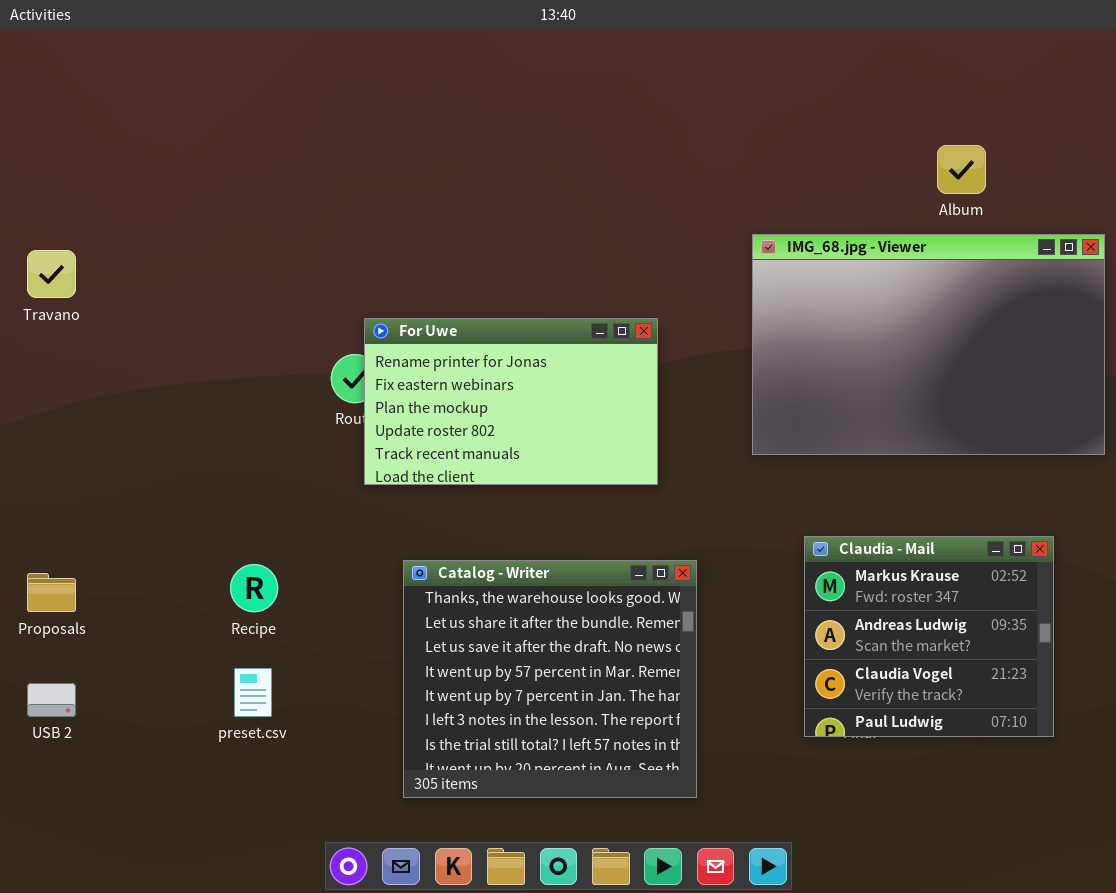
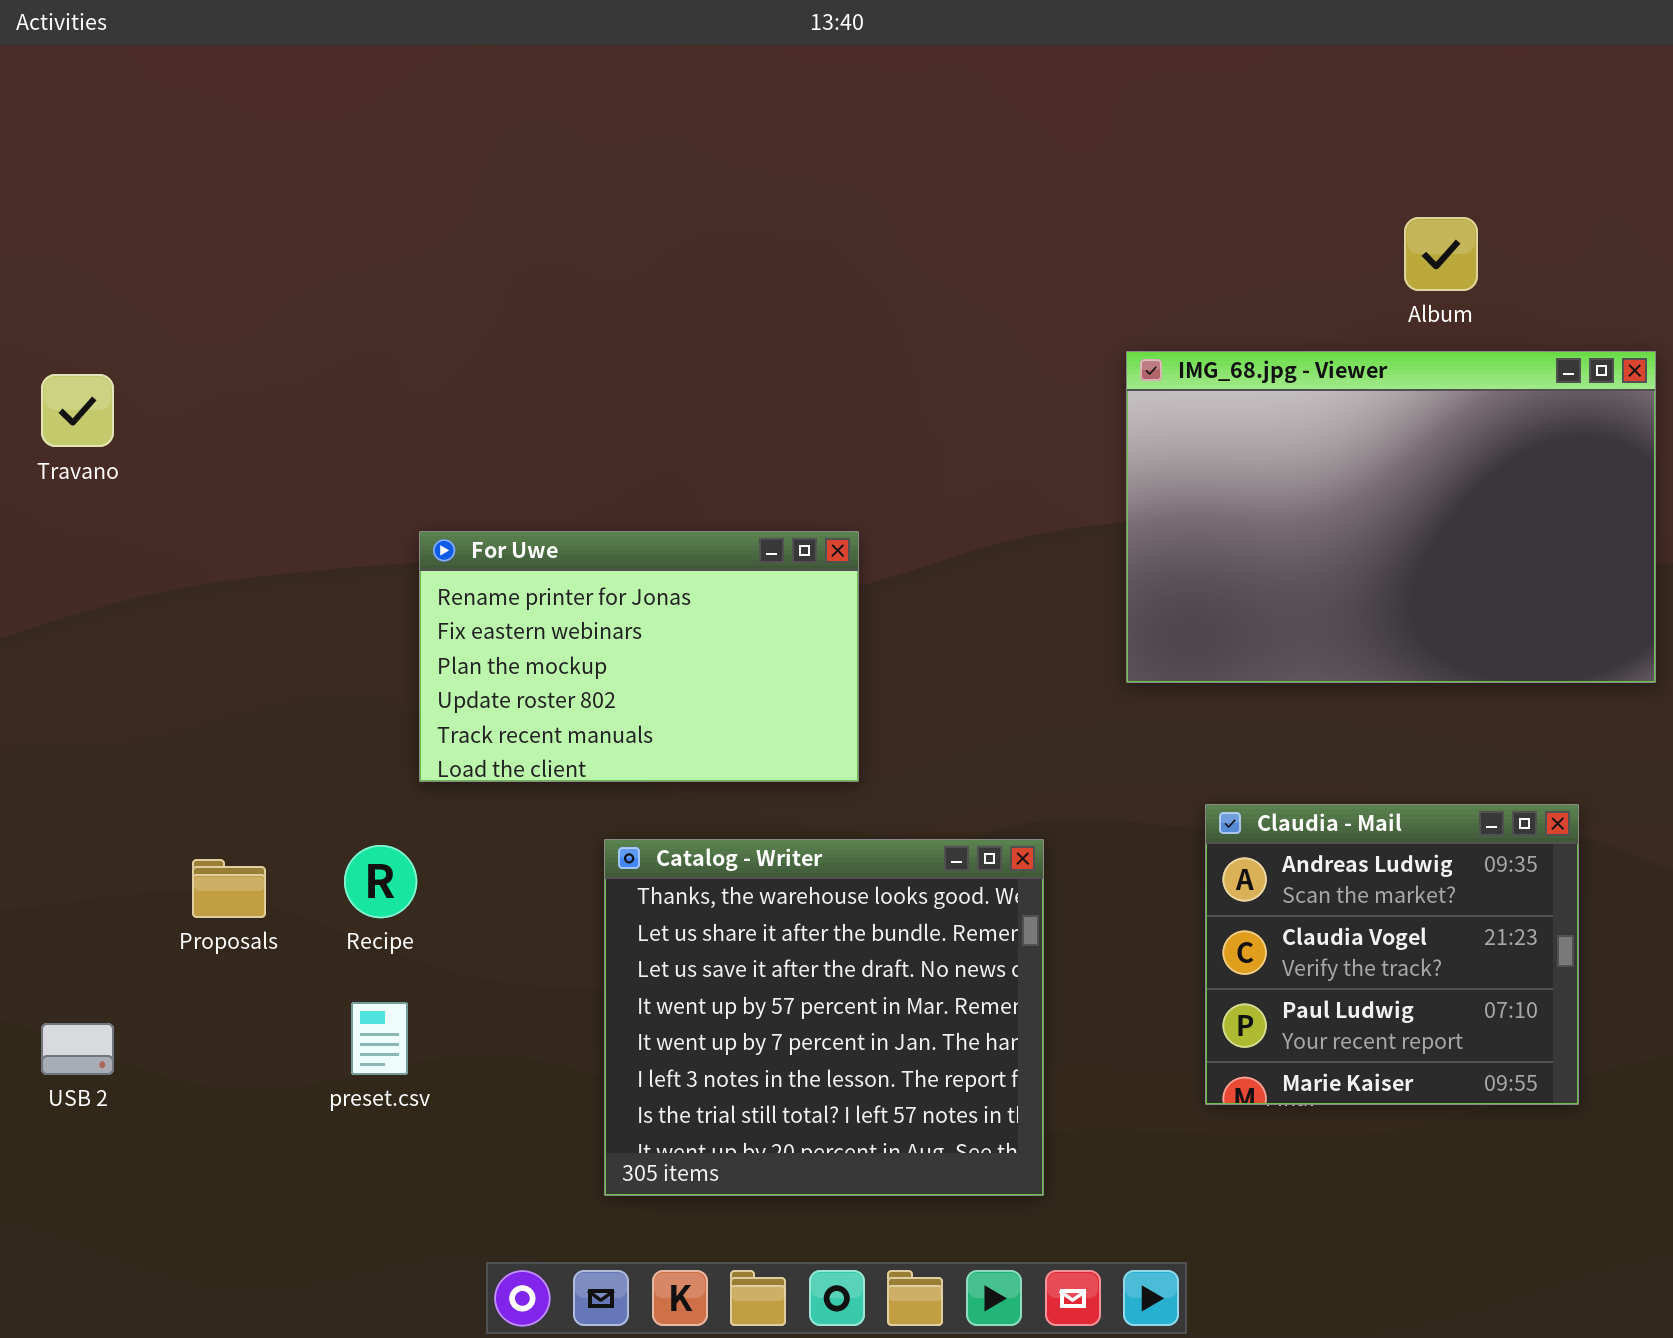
For Uwe: [364,318,658,485] -> [419,531,859,782], moved
Claudia - Mail: [804,536,1054,737] -> [1205,804,1579,1105], scrolled down 1 row
Proposals: [27,573,76,612] -> [192,859,266,918], moved

